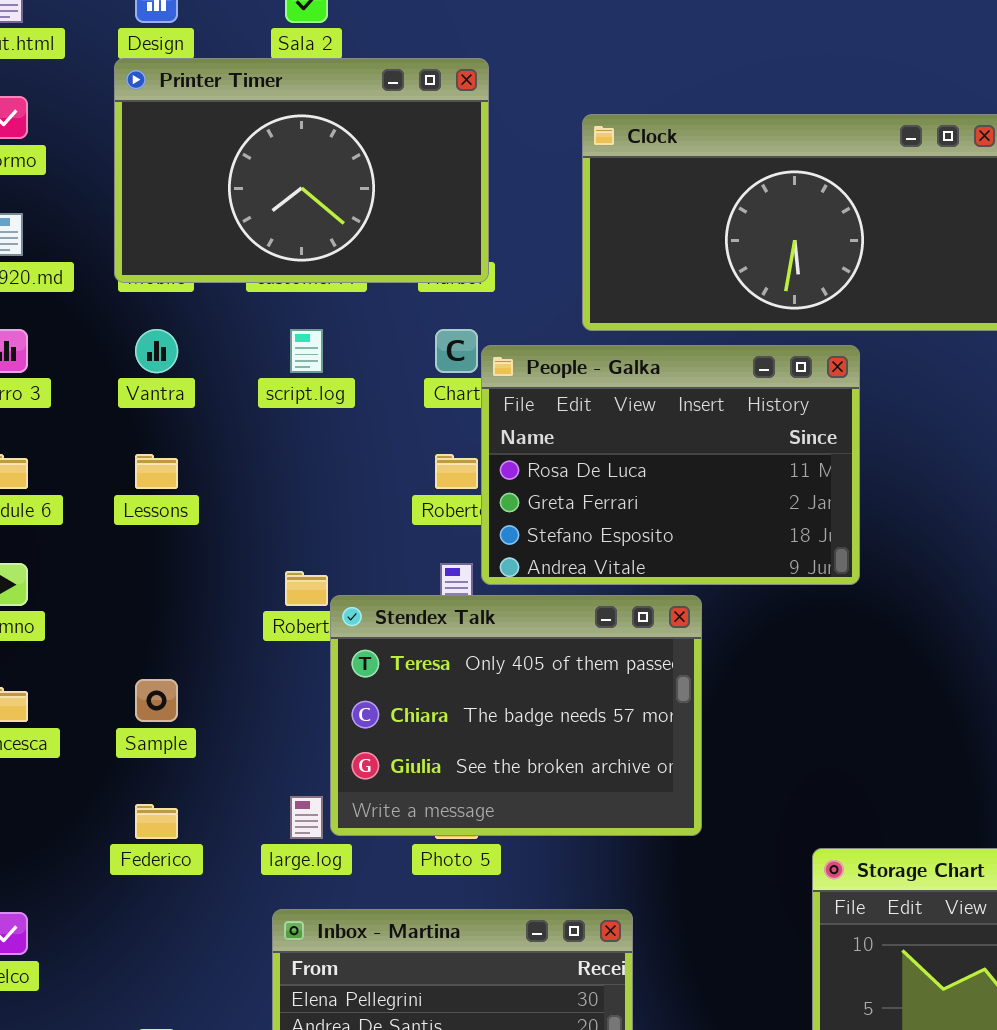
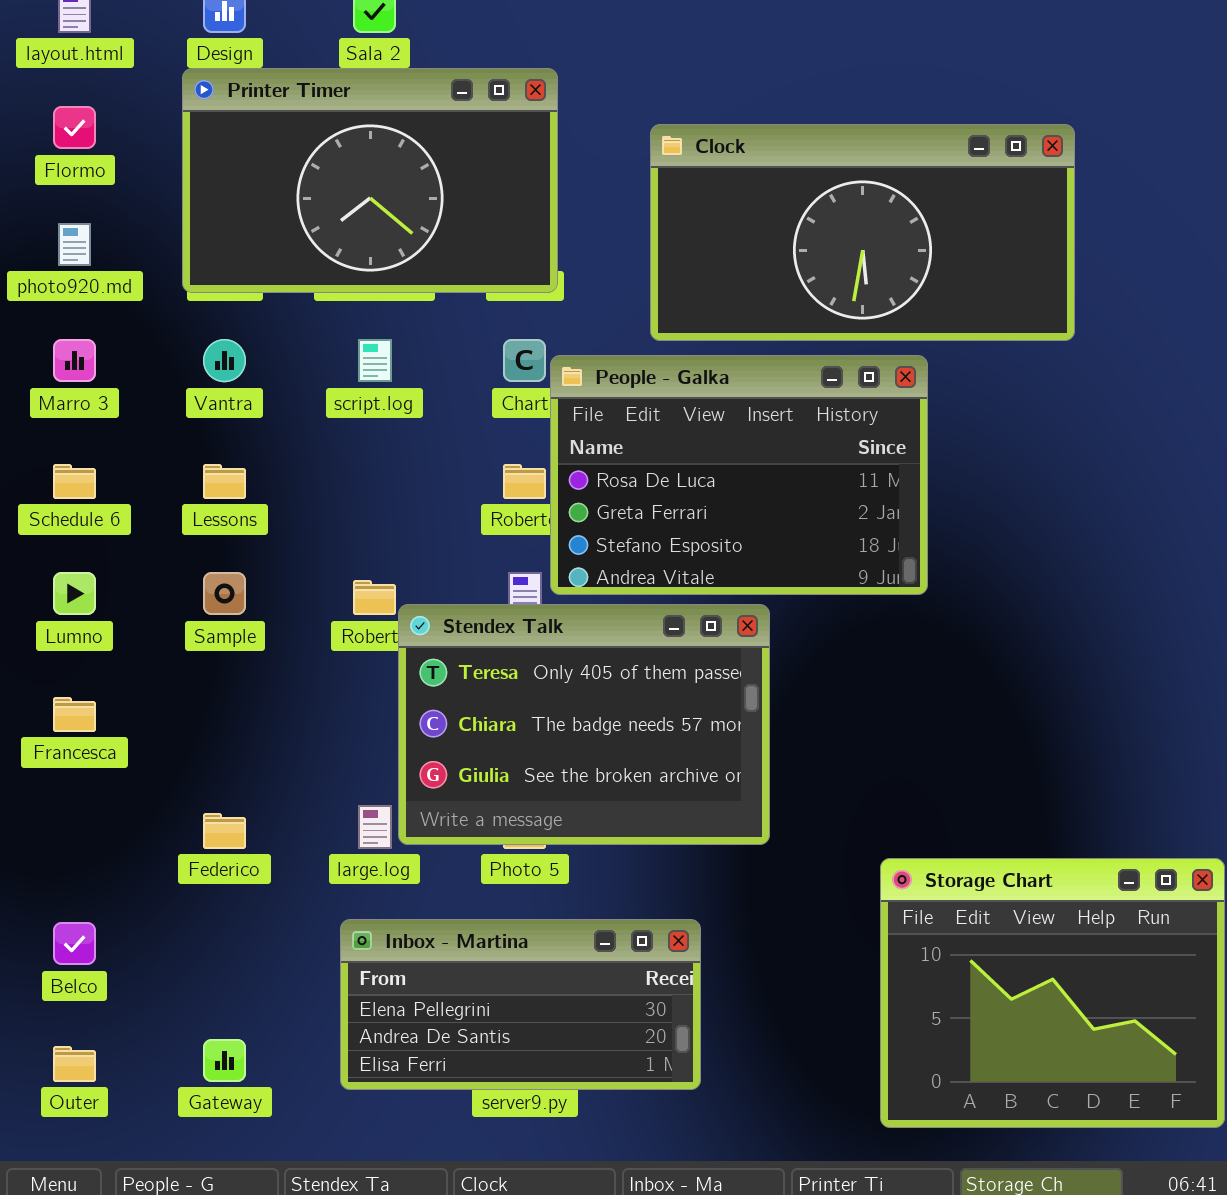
Sample: [135,679,178,722] -> [203,572,246,615], moved

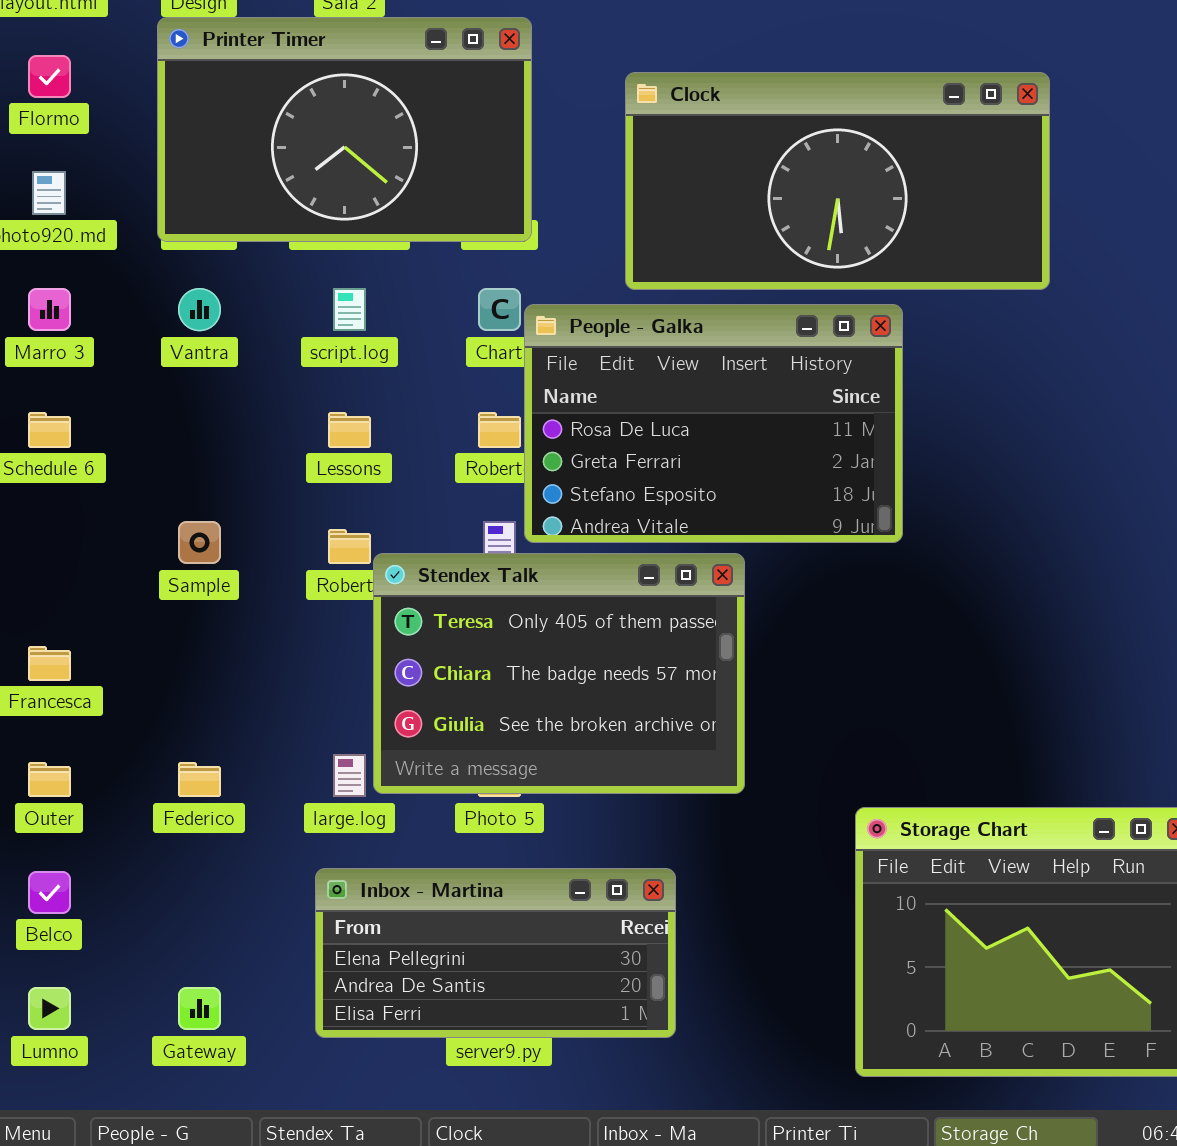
Lessons: [203,464,246,499] -> [328,412,371,448], moved
Lumno: [53,572,96,615] -> [28,987,71,1030], moved
Outer: [53,1046,96,1082] -> [28,762,71,797], moved

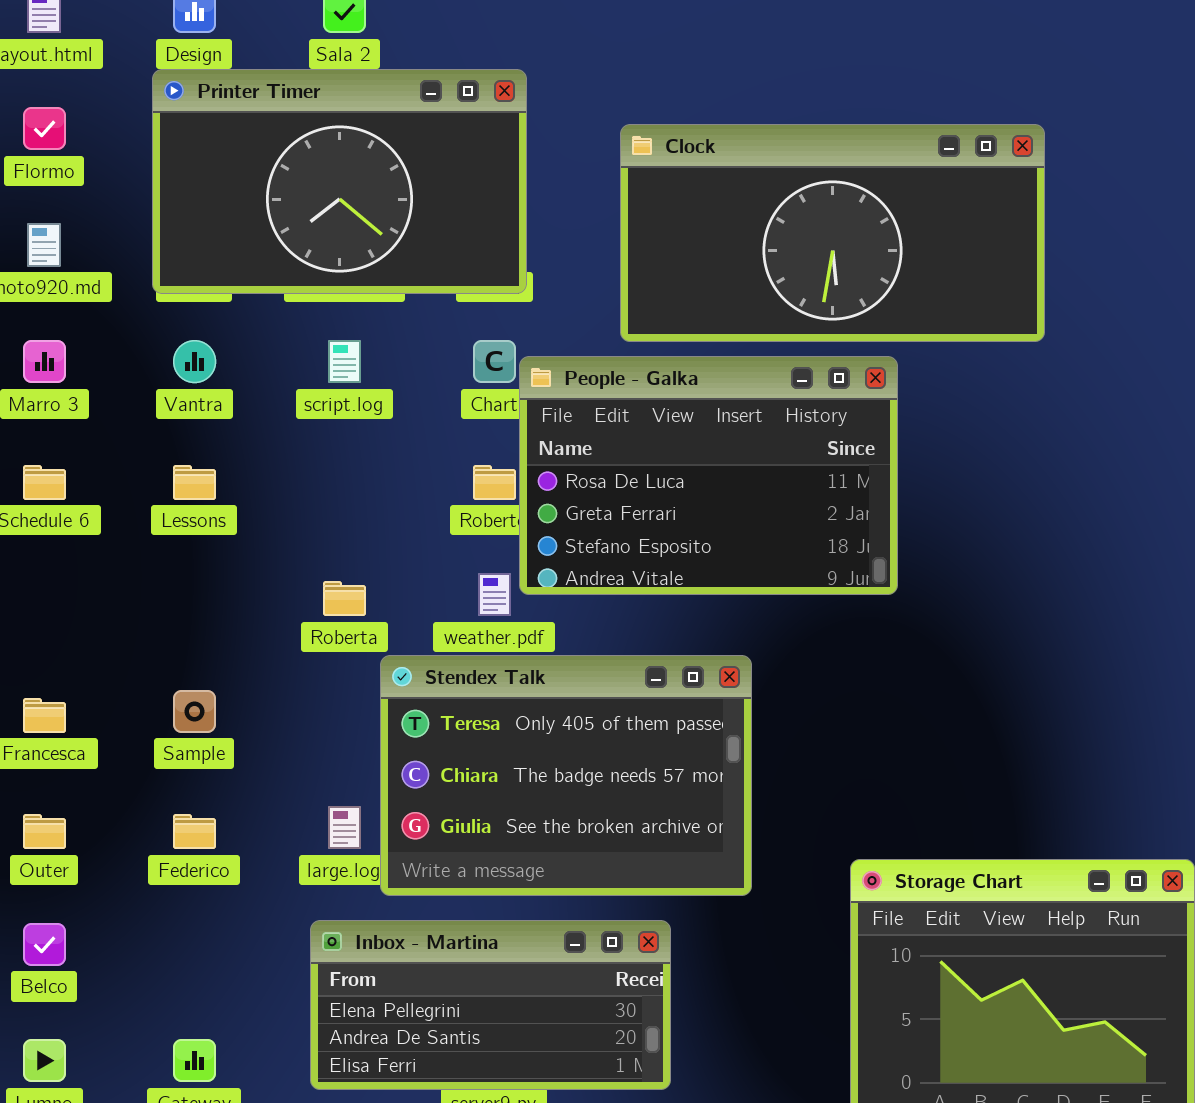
Lessons: [328,412,371,448] -> [173,465,216,500], moved
Sample: [178,521,221,564] -> [173,690,216,733], moved
Stendex Talk: [373,553,745,794] -> [380,655,752,896], moved

